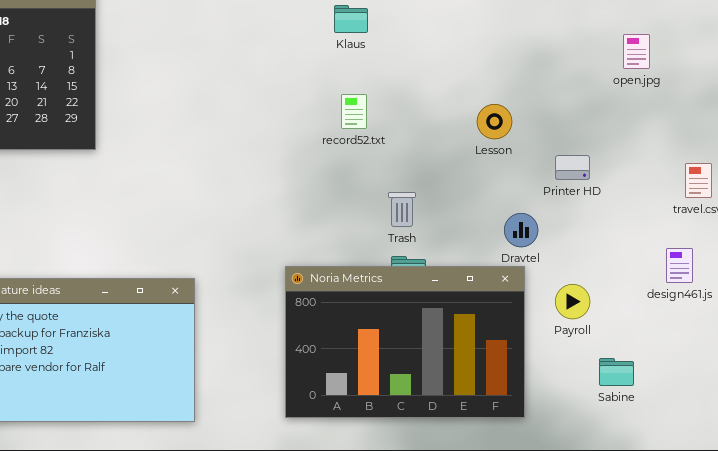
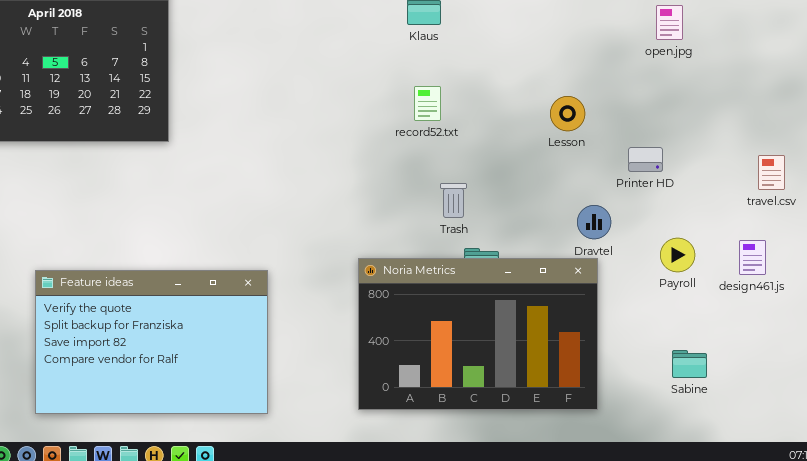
open.jpg: [623,34,650,69] -> [656,5,683,40], moved
Trash: [388,192,416,227] -> [440,183,467,218], moved
Payroll: [555,284,590,319] -> [660,238,695,272], moved

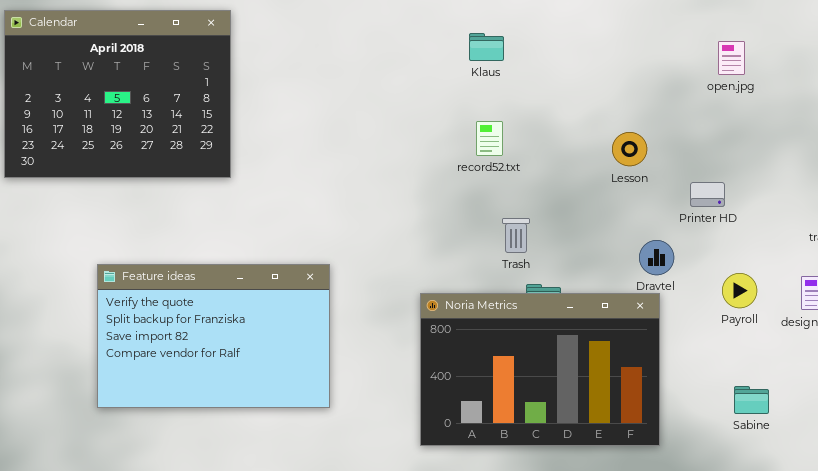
Feature ideas: [35,270,268,414] -> [97,264,330,408], moved

